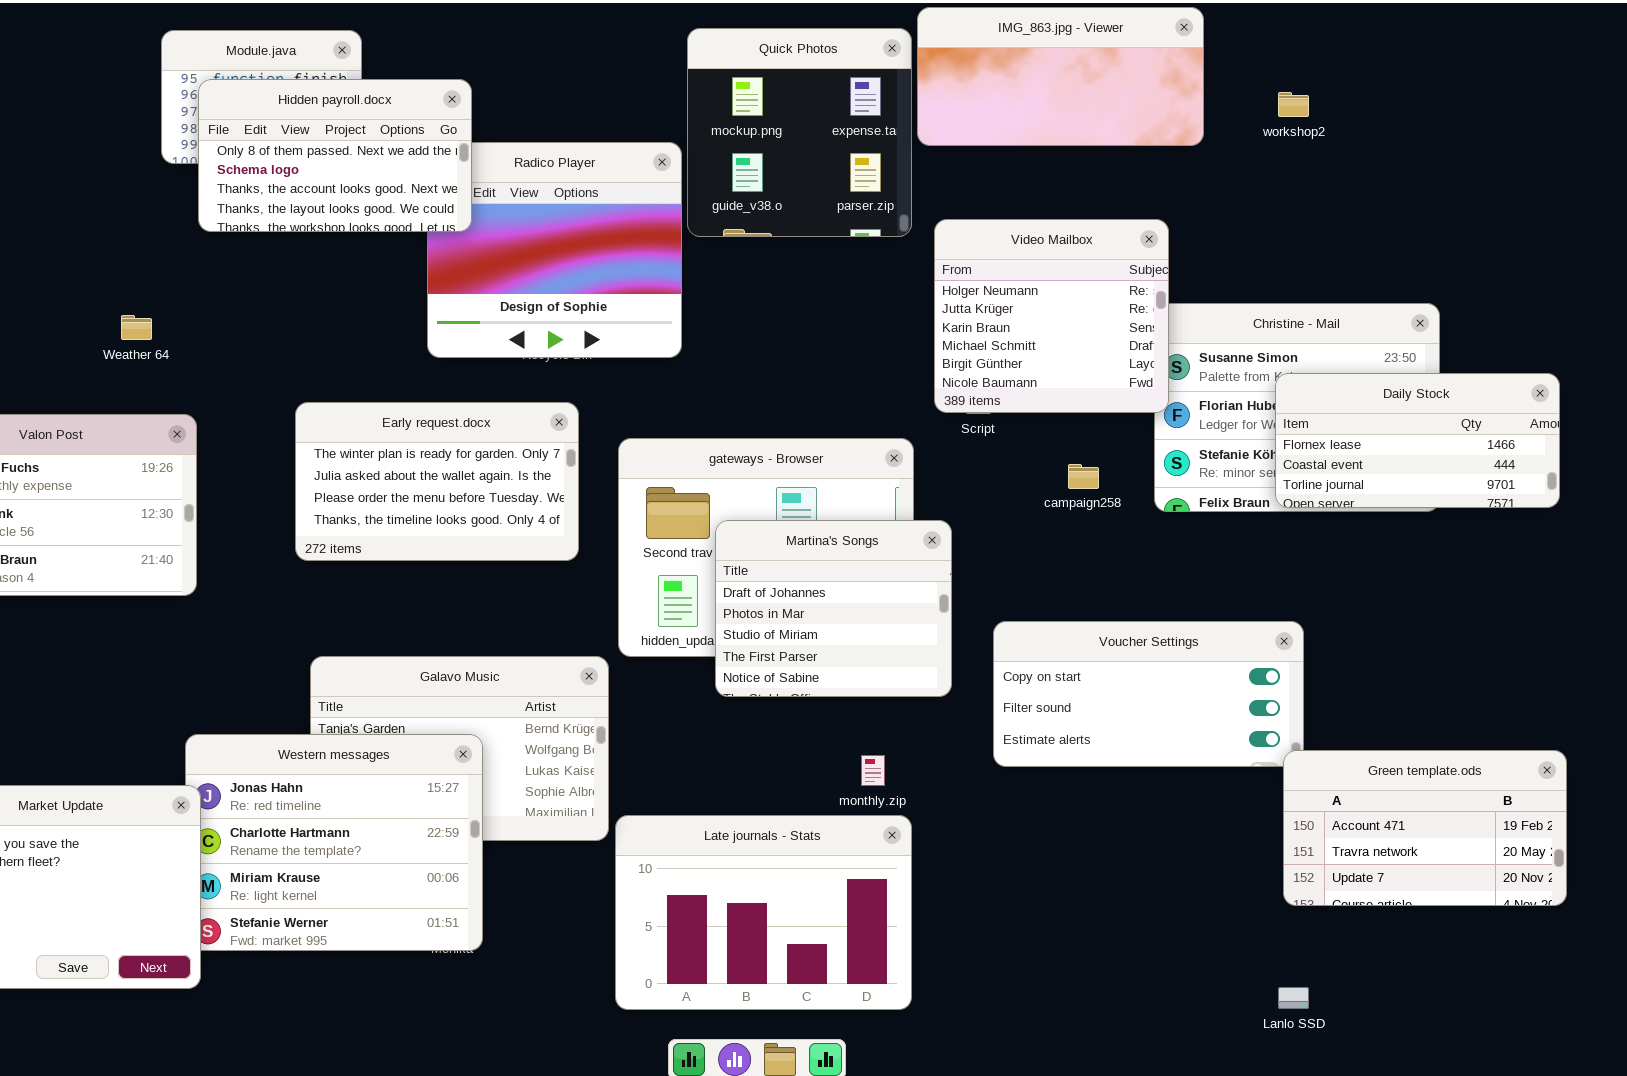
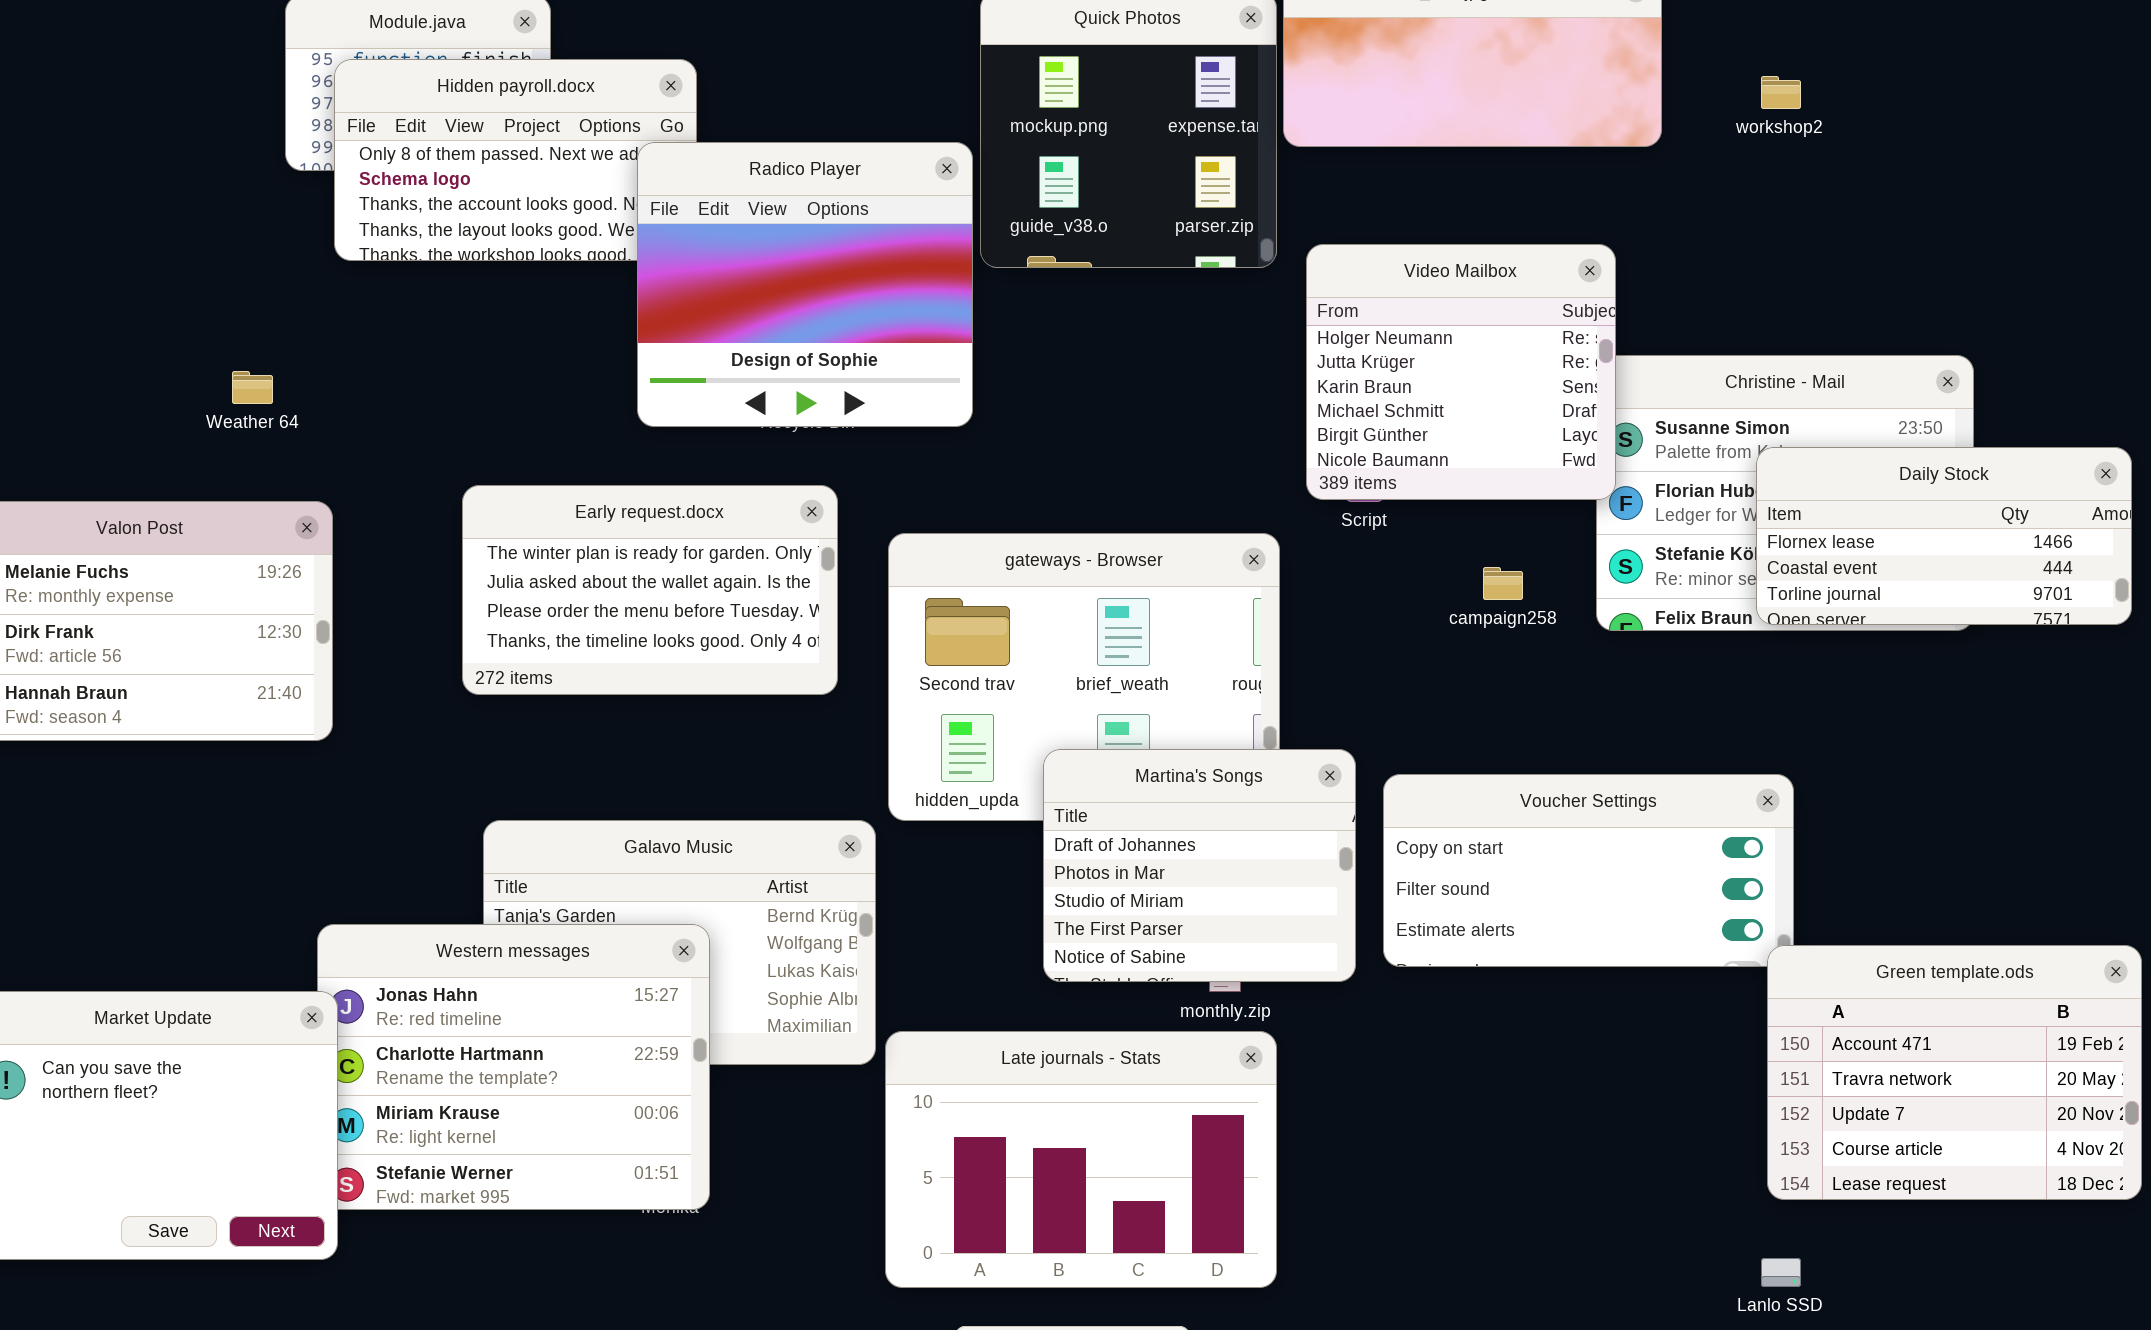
Radico Player: [427,142,682,358] -> [637,142,973,427], raised
Martina's Songs: [715,520,952,697] -> [1043,749,1356,982], moved
Green template.ods: [1283,750,1567,906] -> [1767,945,2142,1200], resized

